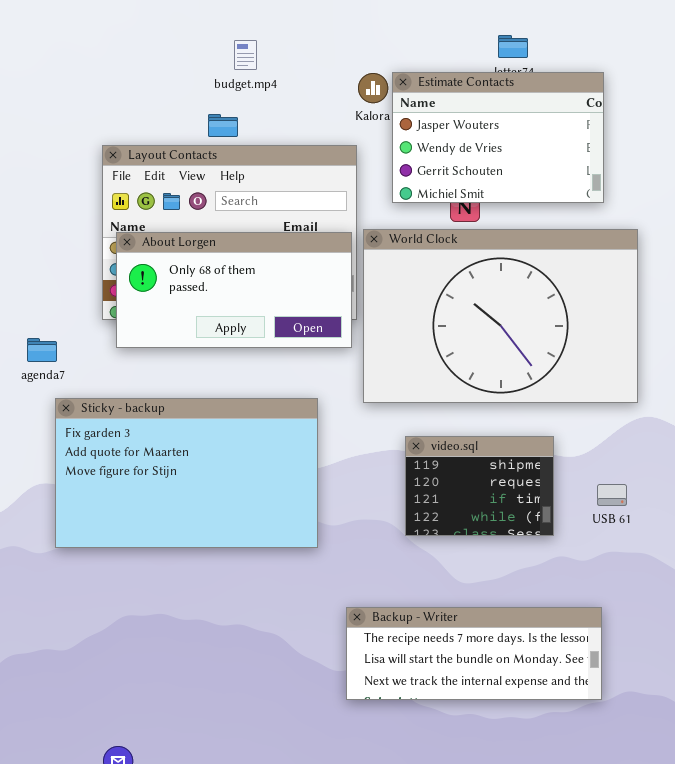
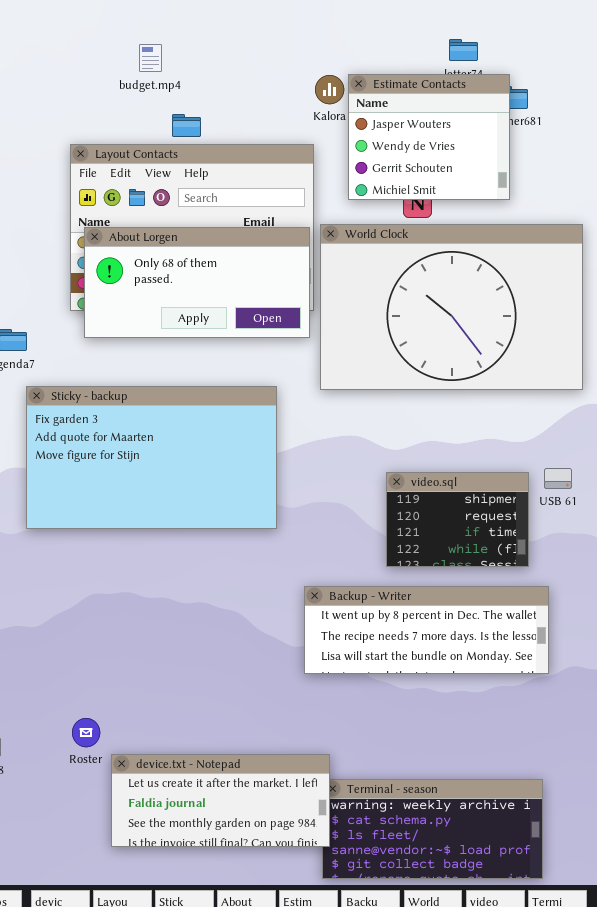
budget.mp4: [234,40,257,70] -> [139,44,162,72], moved
Estimate Contacts: [392,72,604,203] -> [348,74,510,200], resized
video.sql: [405,436,554,536] -> [386,472,529,567], moved
Backup - Writer: [346,607,602,700] -> [304,586,549,674], scrolled up 1 row

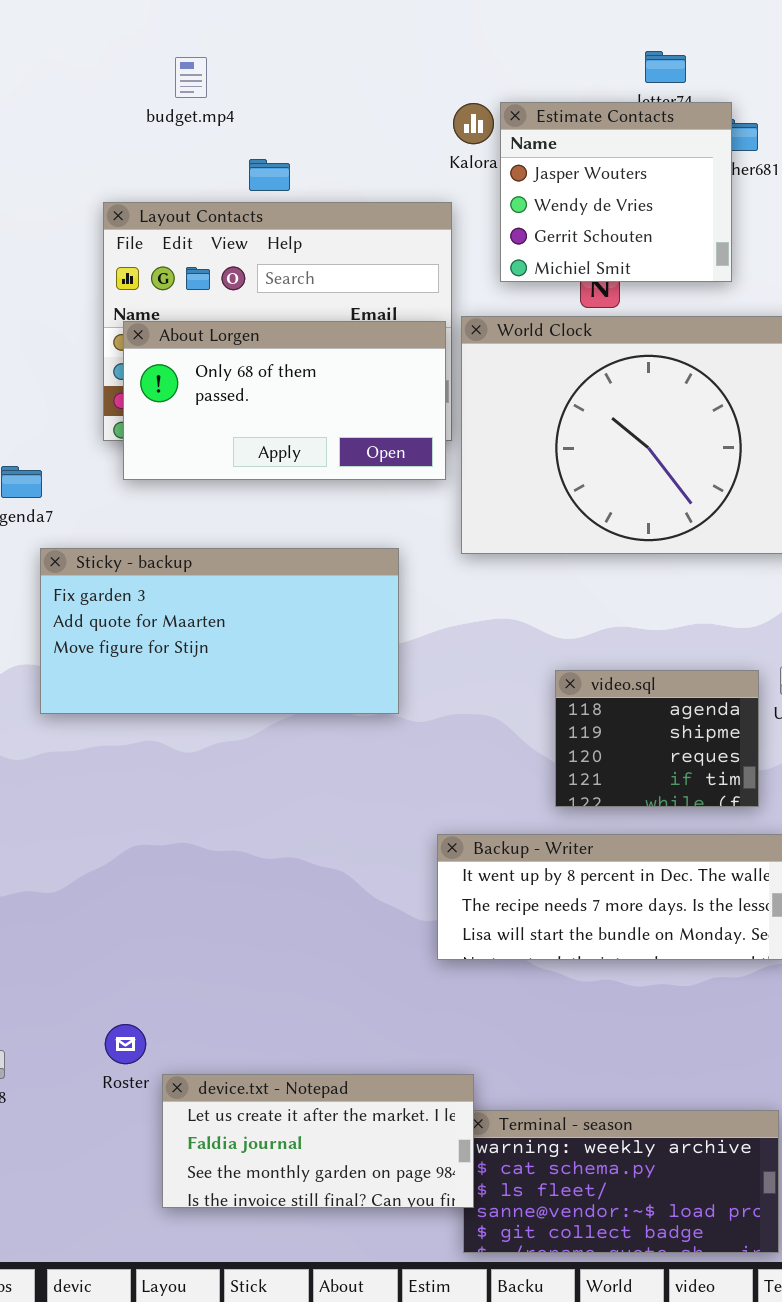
budget.mp4: [139,44,162,72] -> [175,57,207,98], moved
Sticky - backup: [26,386,277,529] -> [40,548,399,714], resized
video.sql: [386,472,529,567] -> [555,670,759,807], scrolled up 1 row

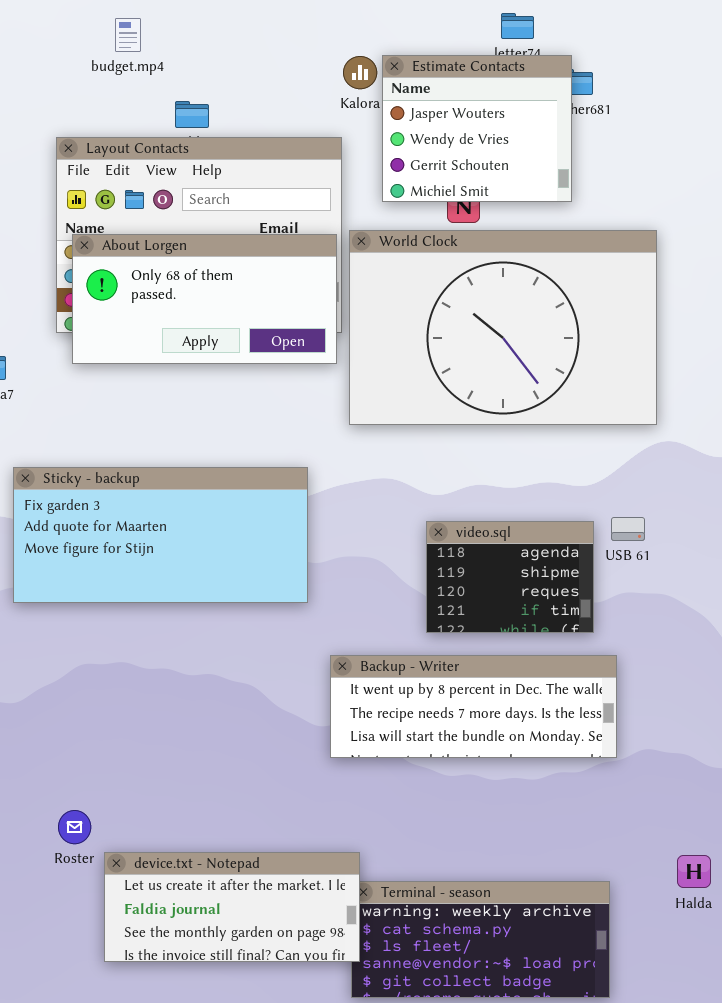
Sticky - backup: [40,548,399,714] -> [13,467,308,603], moved

